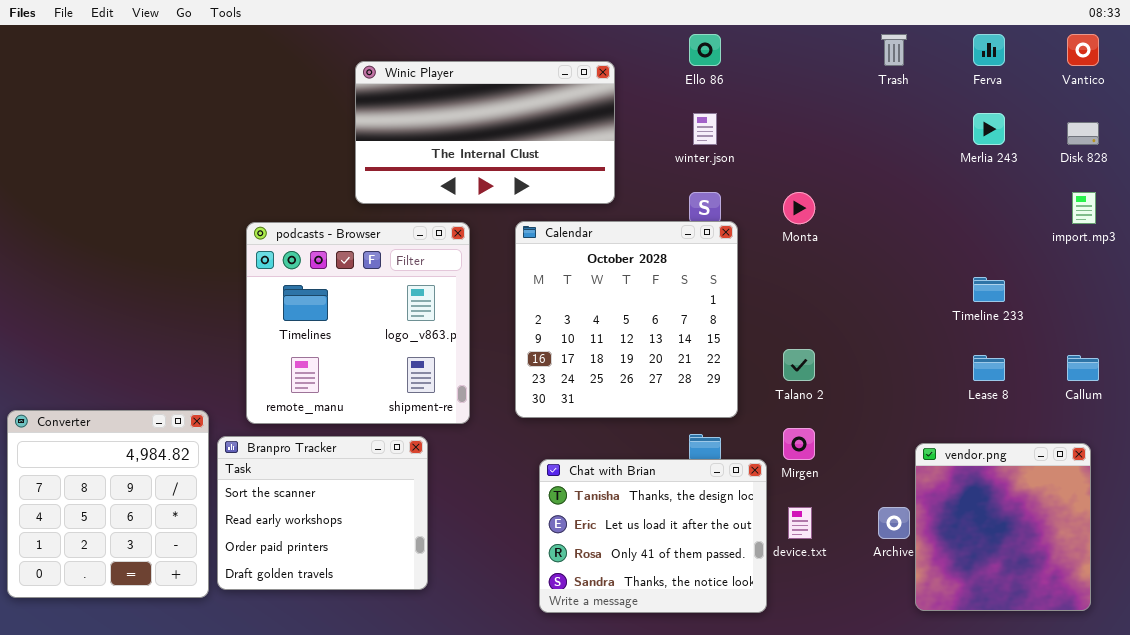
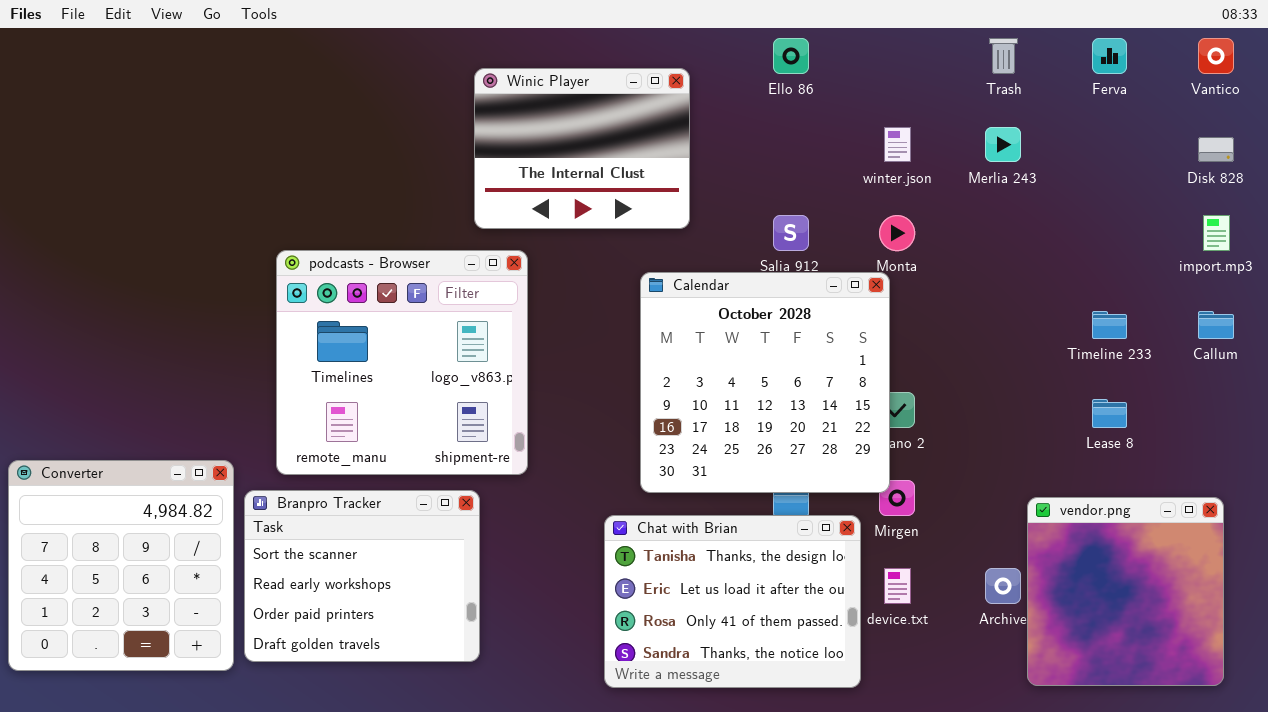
Winic Player: [355,61,615,204] -> [474,68,690,229], resized
winter.json: [693,113,717,145] -> [884,127,911,162], moved
Merlia 243: [973,113,1005,145] -> [985,127,1021,162], moved
Calendar: [515,221,738,418] -> [640,272,890,493], moved
Callum: [1067,355,1099,381] -> [1198,311,1234,339], moved

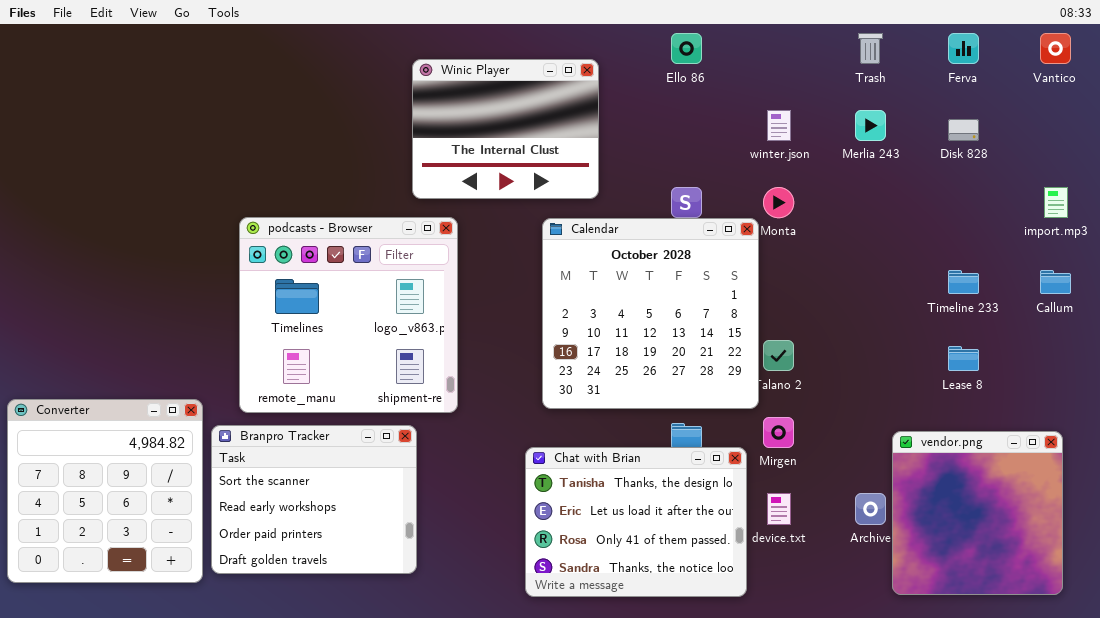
Disk 828: [1198,137,1234,162] -> [948,119,979,141], moved
Calendar: [640,272,890,493] -> [542,218,759,409], moved

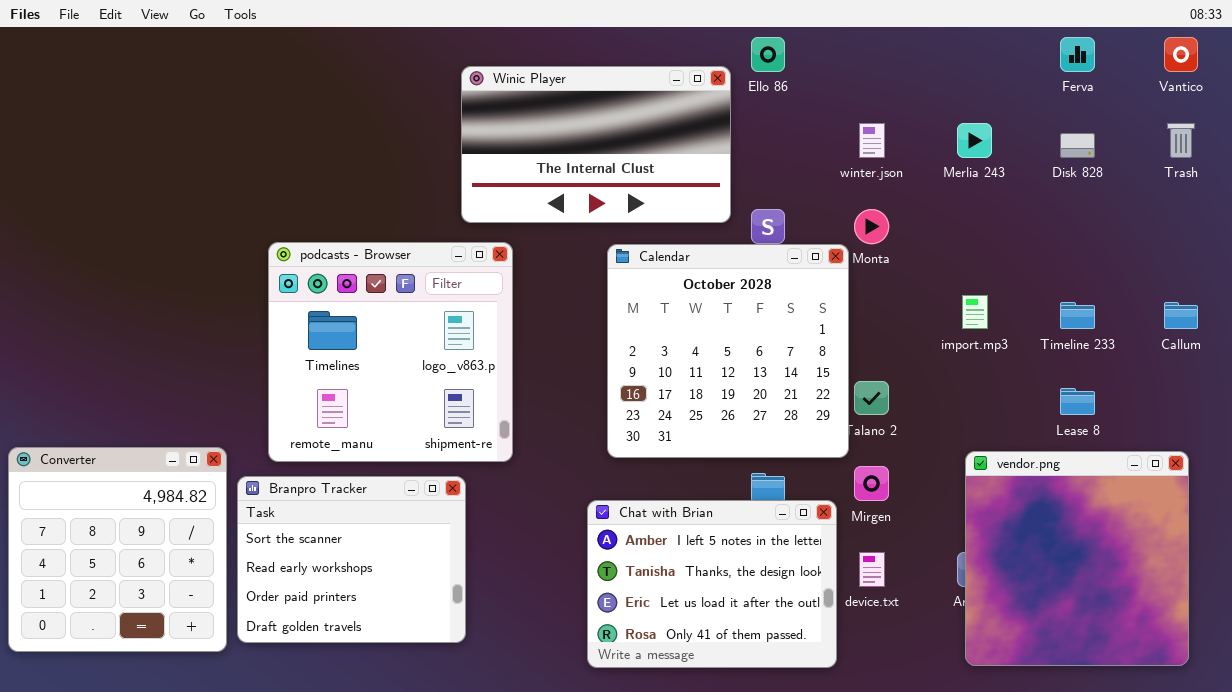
Trash: [858,33,883,64] -> [1167,123,1195,158], moved
Winic Player: [412,59,599,199] -> [461,66,731,223], resized
import.mp3: [1044,187,1068,218] -> [962,295,988,329], moved
vendor.png: [892,431,1063,595] -> [965,451,1189,666], resized
Chat with Brian: [525,447,747,597] -> [587,500,837,668], scrolled up 1 row

